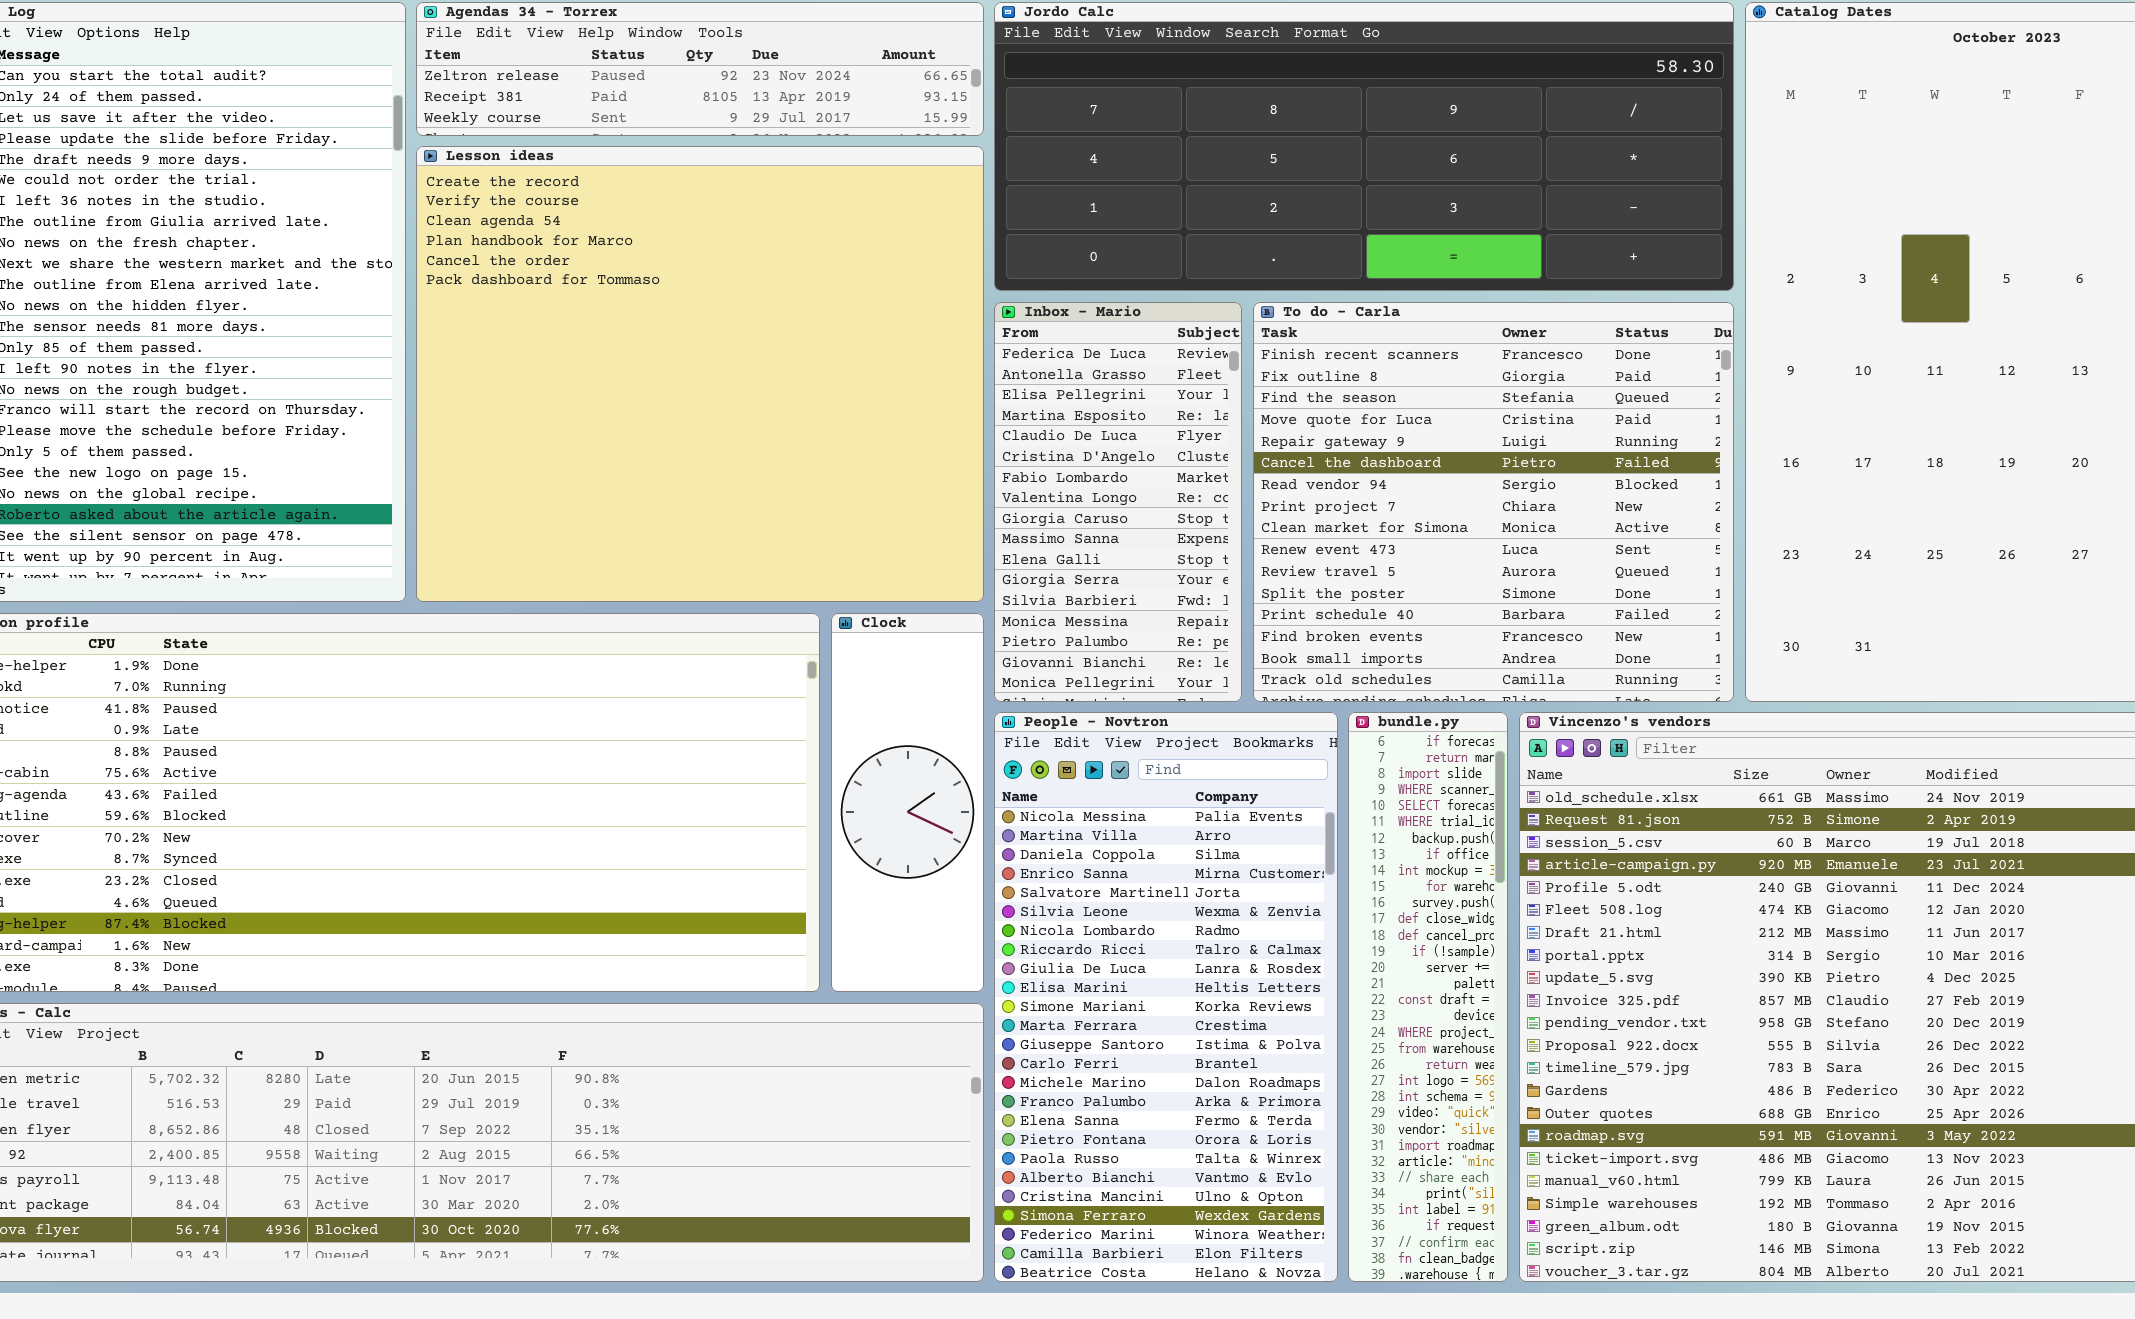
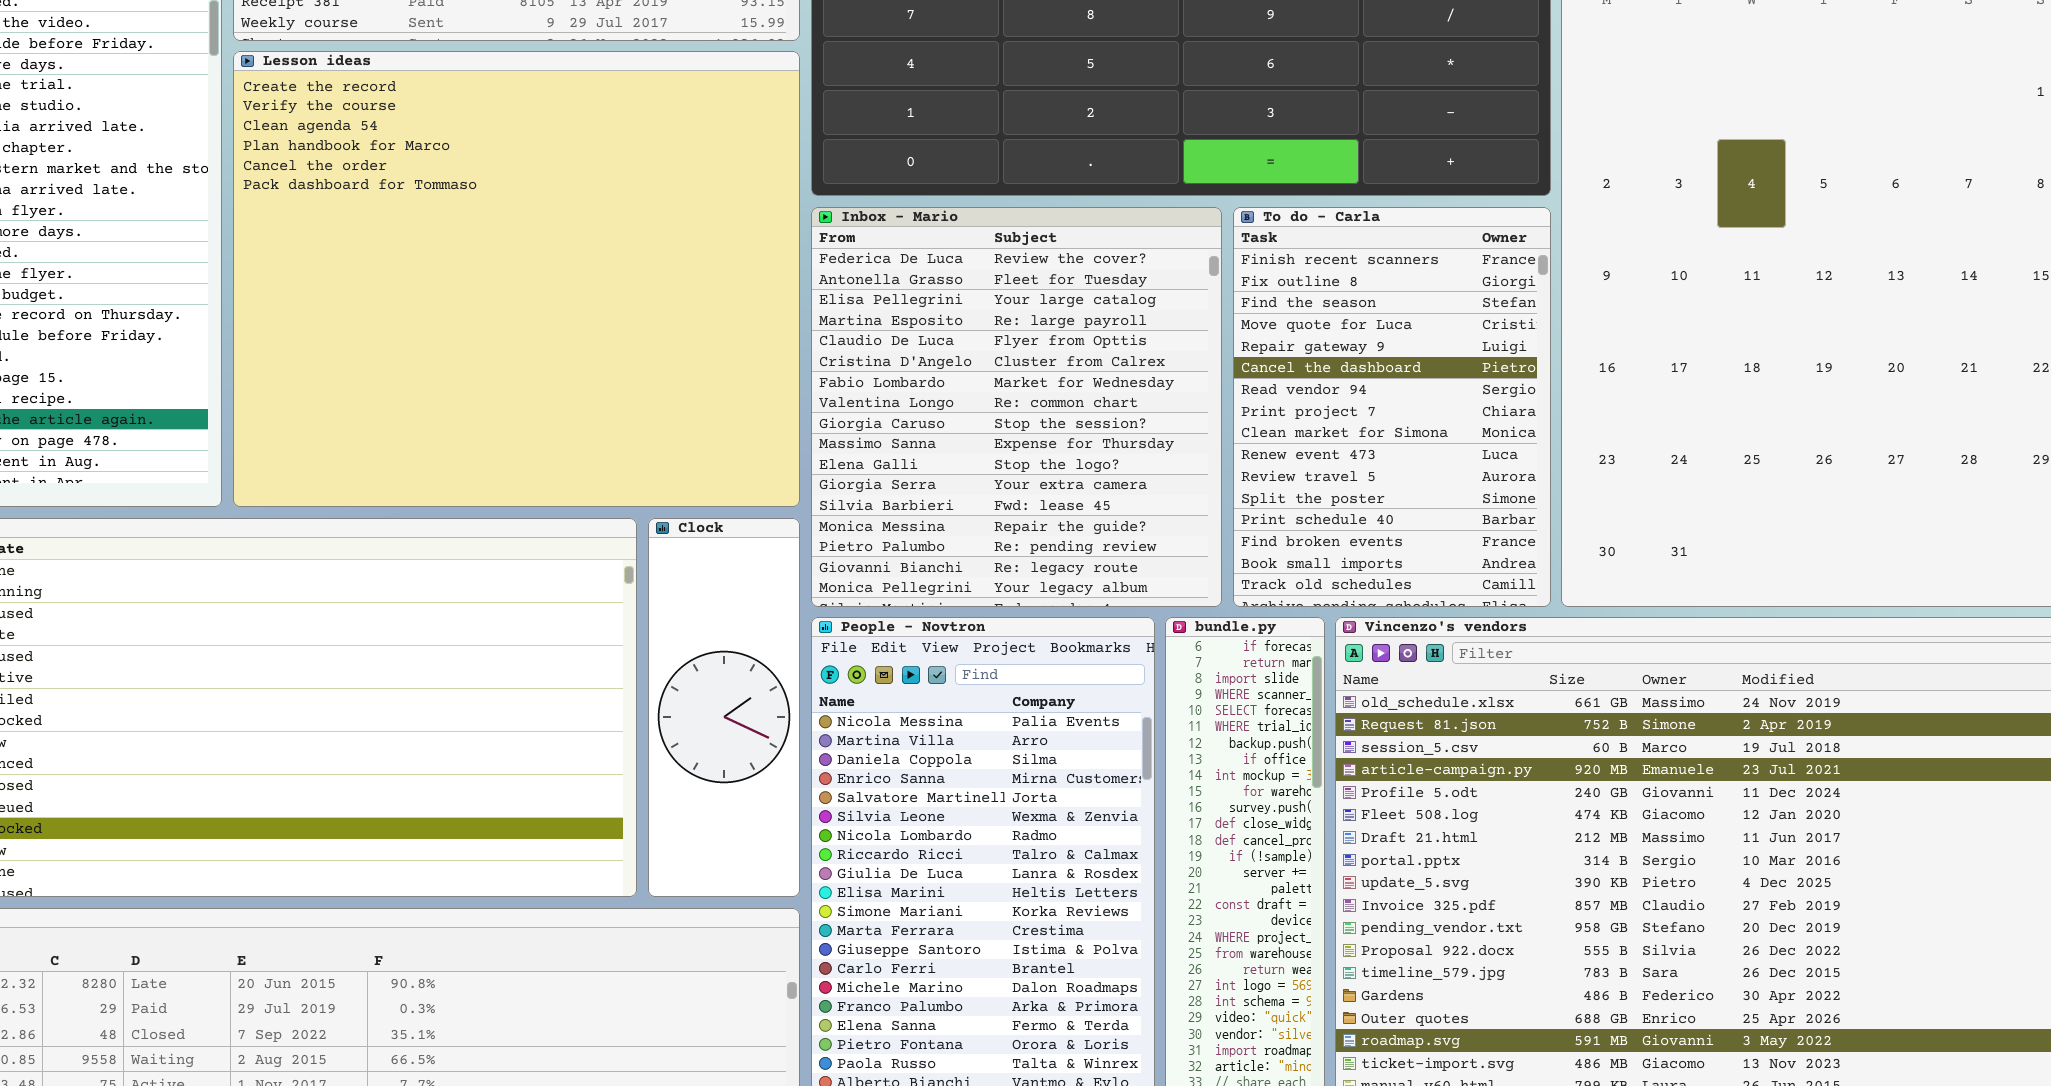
Inbox - Mario: [994,302,1242,702] -> [811,207,1222,607], resized
To do - Carla: [1253,302,1734,702] -> [1233,207,1551,607], resized

